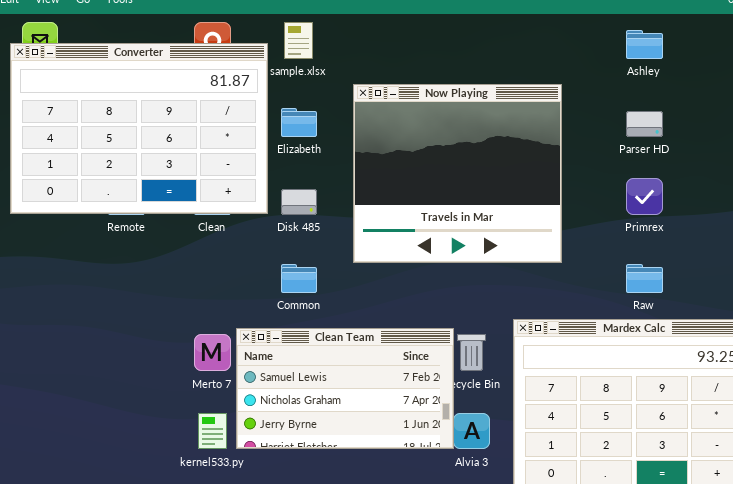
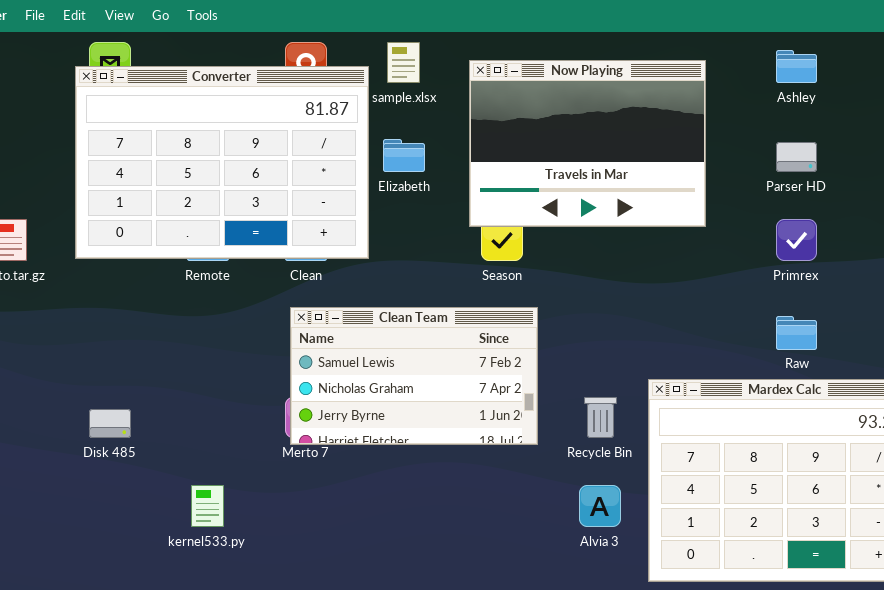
Now Playing: [353,84,562,263] -> [469,60,706,227], moved, resized
Disk 485: [281,189,317,215] -> [89,409,131,438], moved
Clean Team: [236,328,454,449] -> [290,307,538,445], moved
kernel533.py: [198,413,227,449] -> [191,485,224,527], moved

